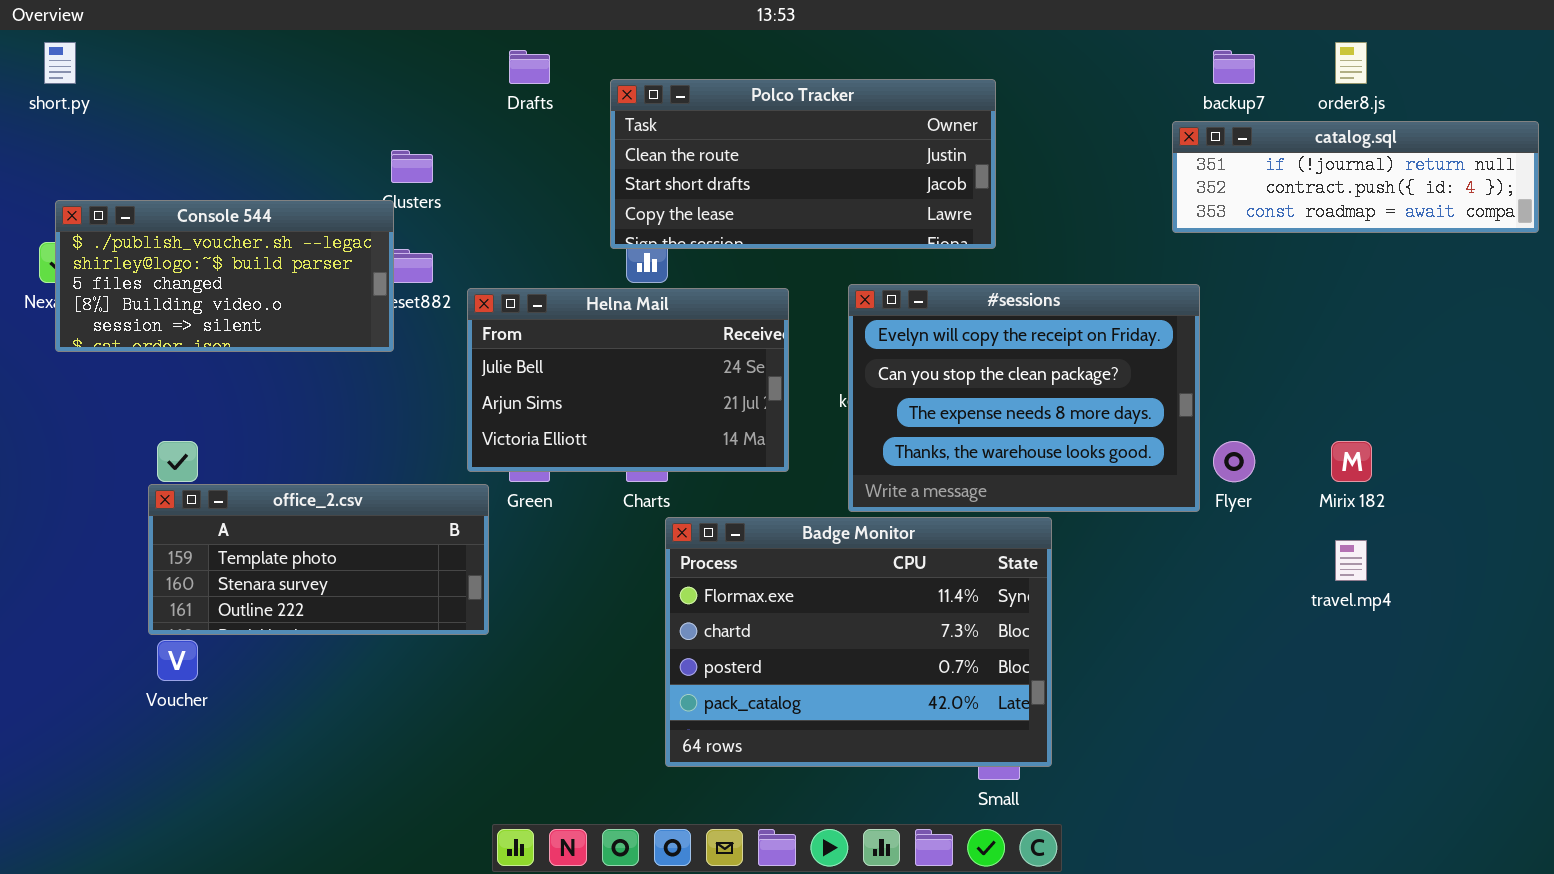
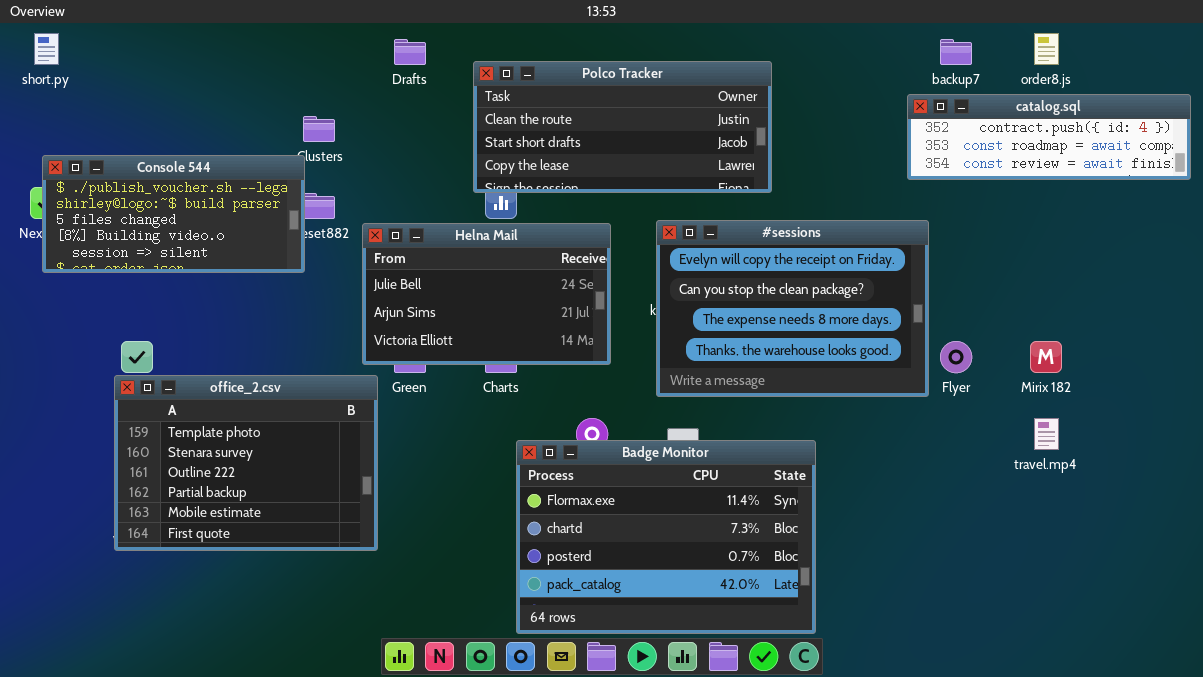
catalog.sql: [1172,121,1539,233] -> [907,94,1191,180], scrolled down 1 row
office_2.csv: [148,484,489,635] -> [114,375,378,551], resized
Badge Monitor: [665,517,1052,767] -> [516,440,816,634], moved

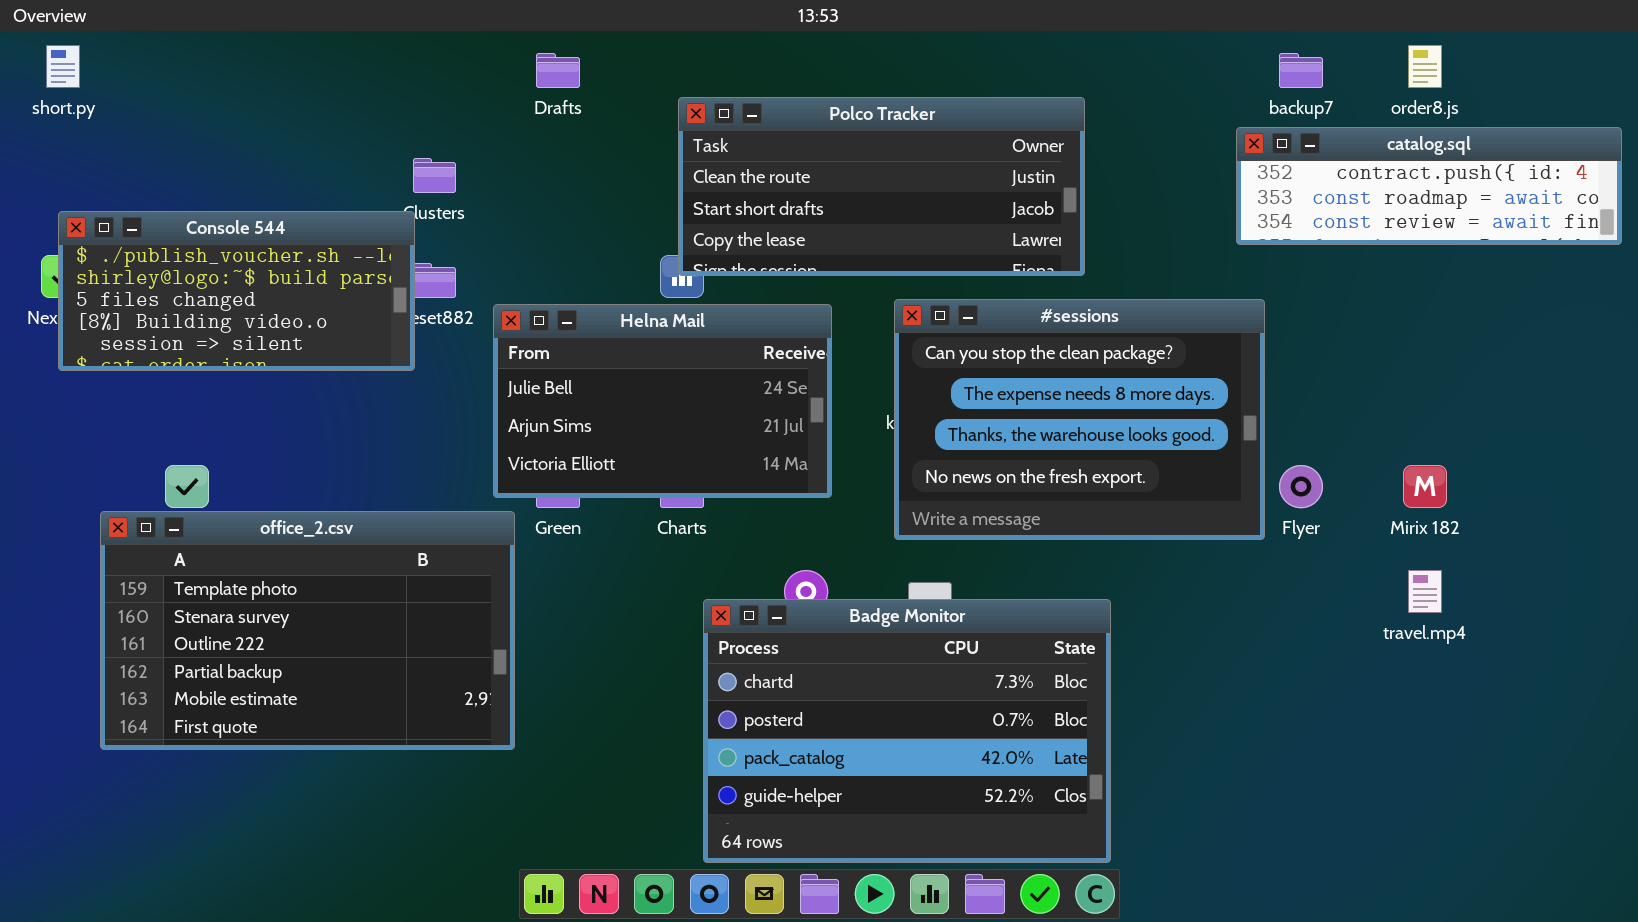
Polco Tracker: [473,61,772,193] -> [678,97,1085,276], moved
#sessions: [656,220,929,397] -> [894,299,1265,540], scrolled down 1 row
office_2.csv: [114,375,378,551] -> [100,511,515,750], resized
Badge Monitor: [516,440,816,634] -> [703,599,1111,863], scrolled down 1 row

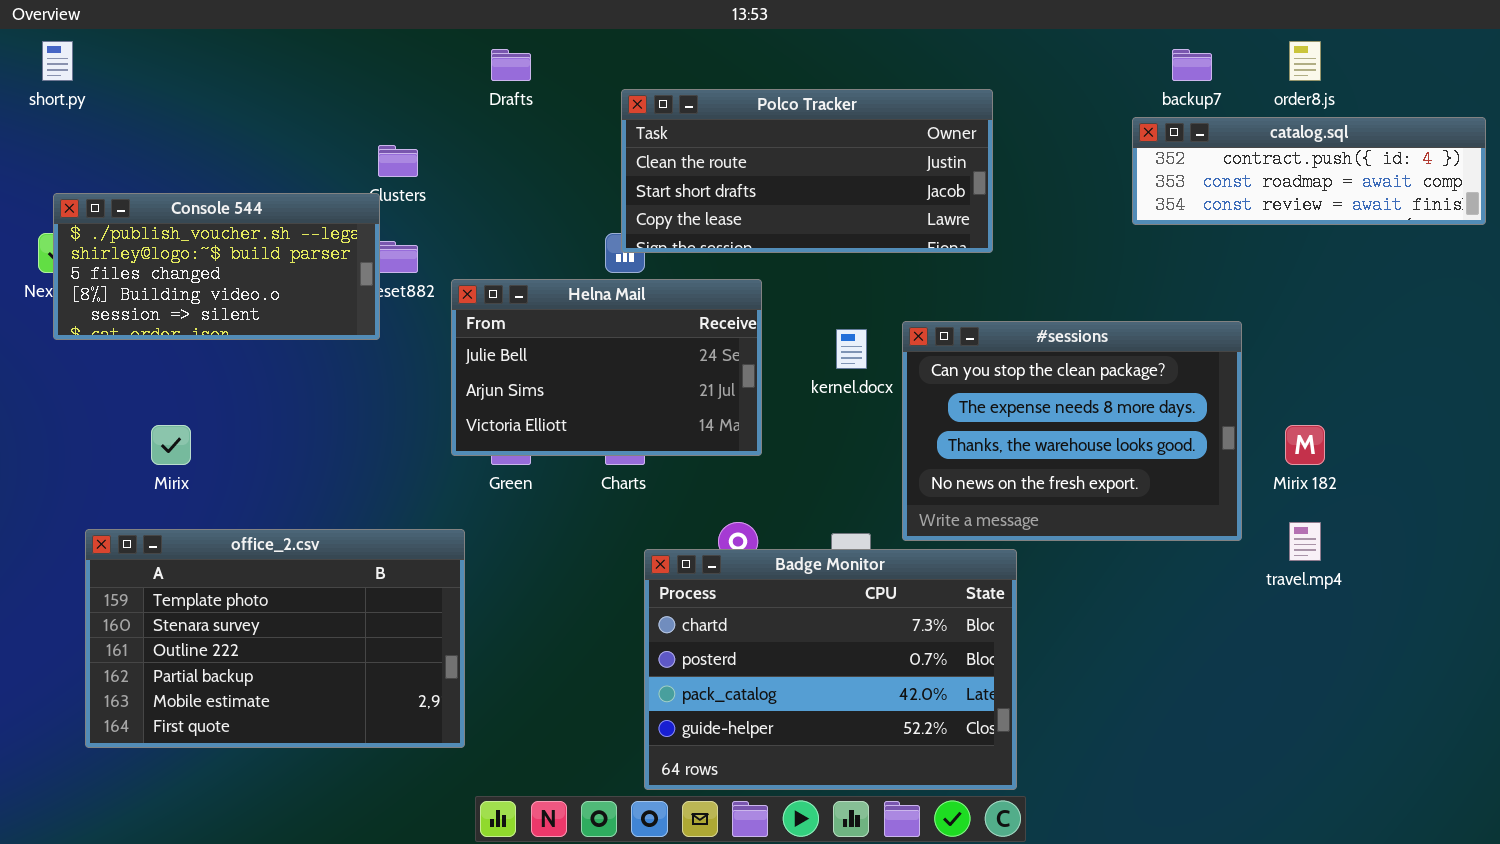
#sessions: [894,299,1265,540] -> [902,321,1242,541], moved
office_2.csv: [100,511,515,750] -> [85,529,465,748], moved

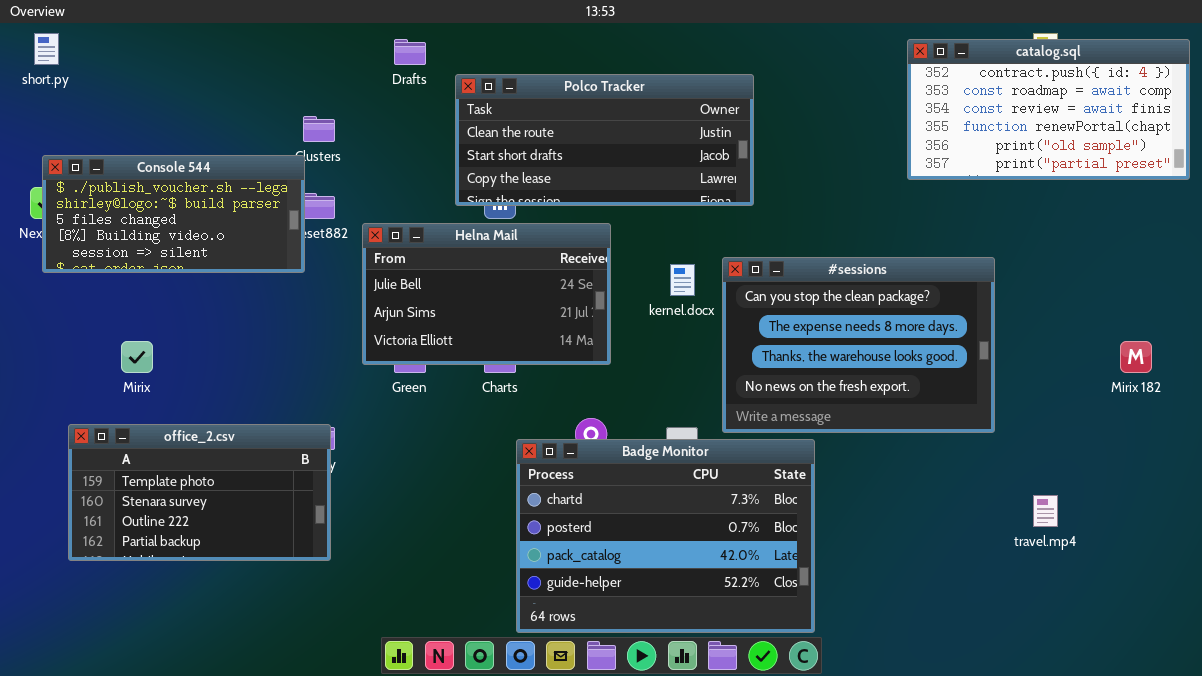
Polco Tracker: [621,89,993,253] -> [455,74,754,206], moved
catalog.sql: [1132,117,1486,225] -> [907,39,1190,180], resized
Mirix 182: [1285,425,1325,465] -> [1120,341,1152,373], moved
travel.mp4: [1289,522,1321,561] -> [1033,495,1058,527], moved
office_2.csv: [85,529,465,748] -> [68,424,331,561], resized

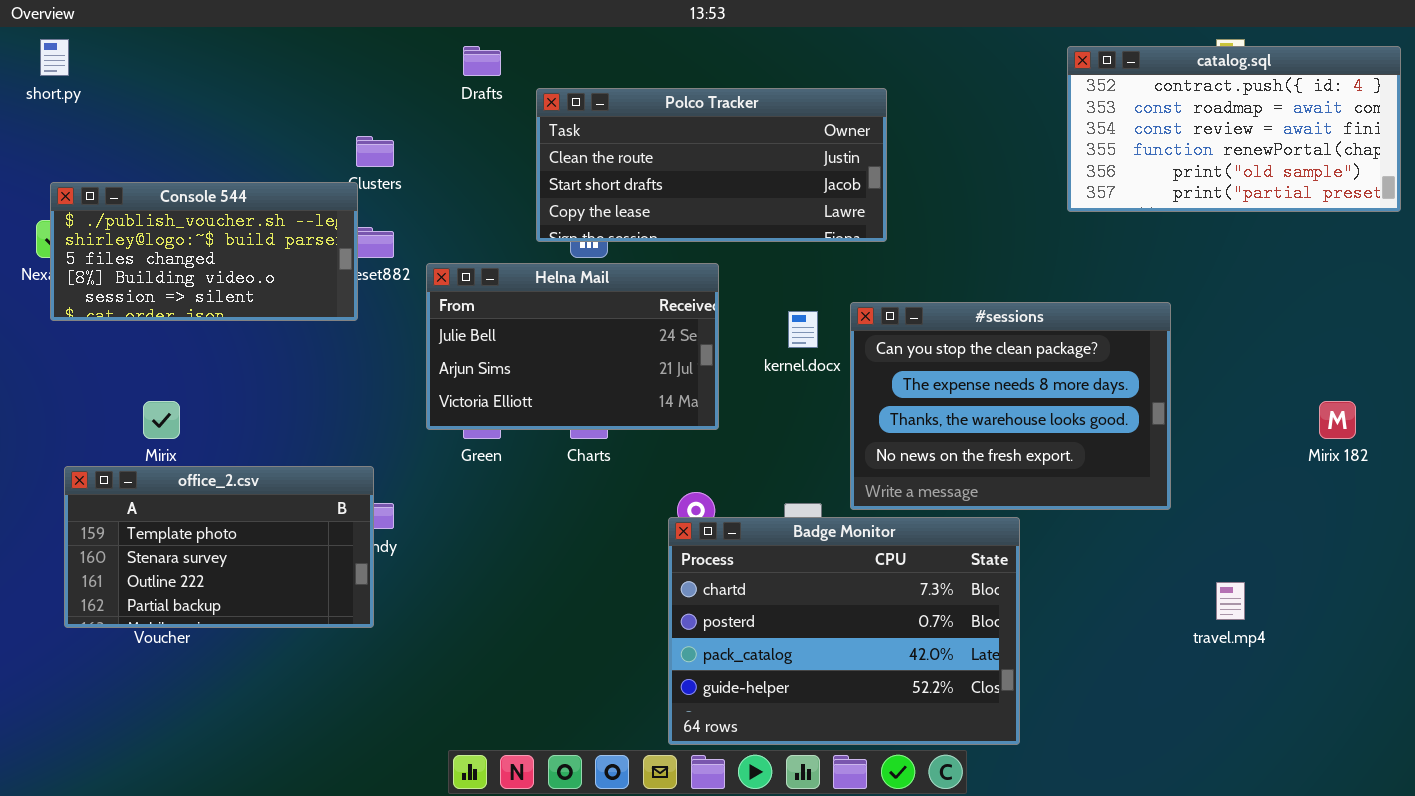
office_2.csv: [68,424,331,561] -> [64,466,374,628], moved
Badge Monitor: [516,439,815,633] -> [668,517,1020,745], moved

